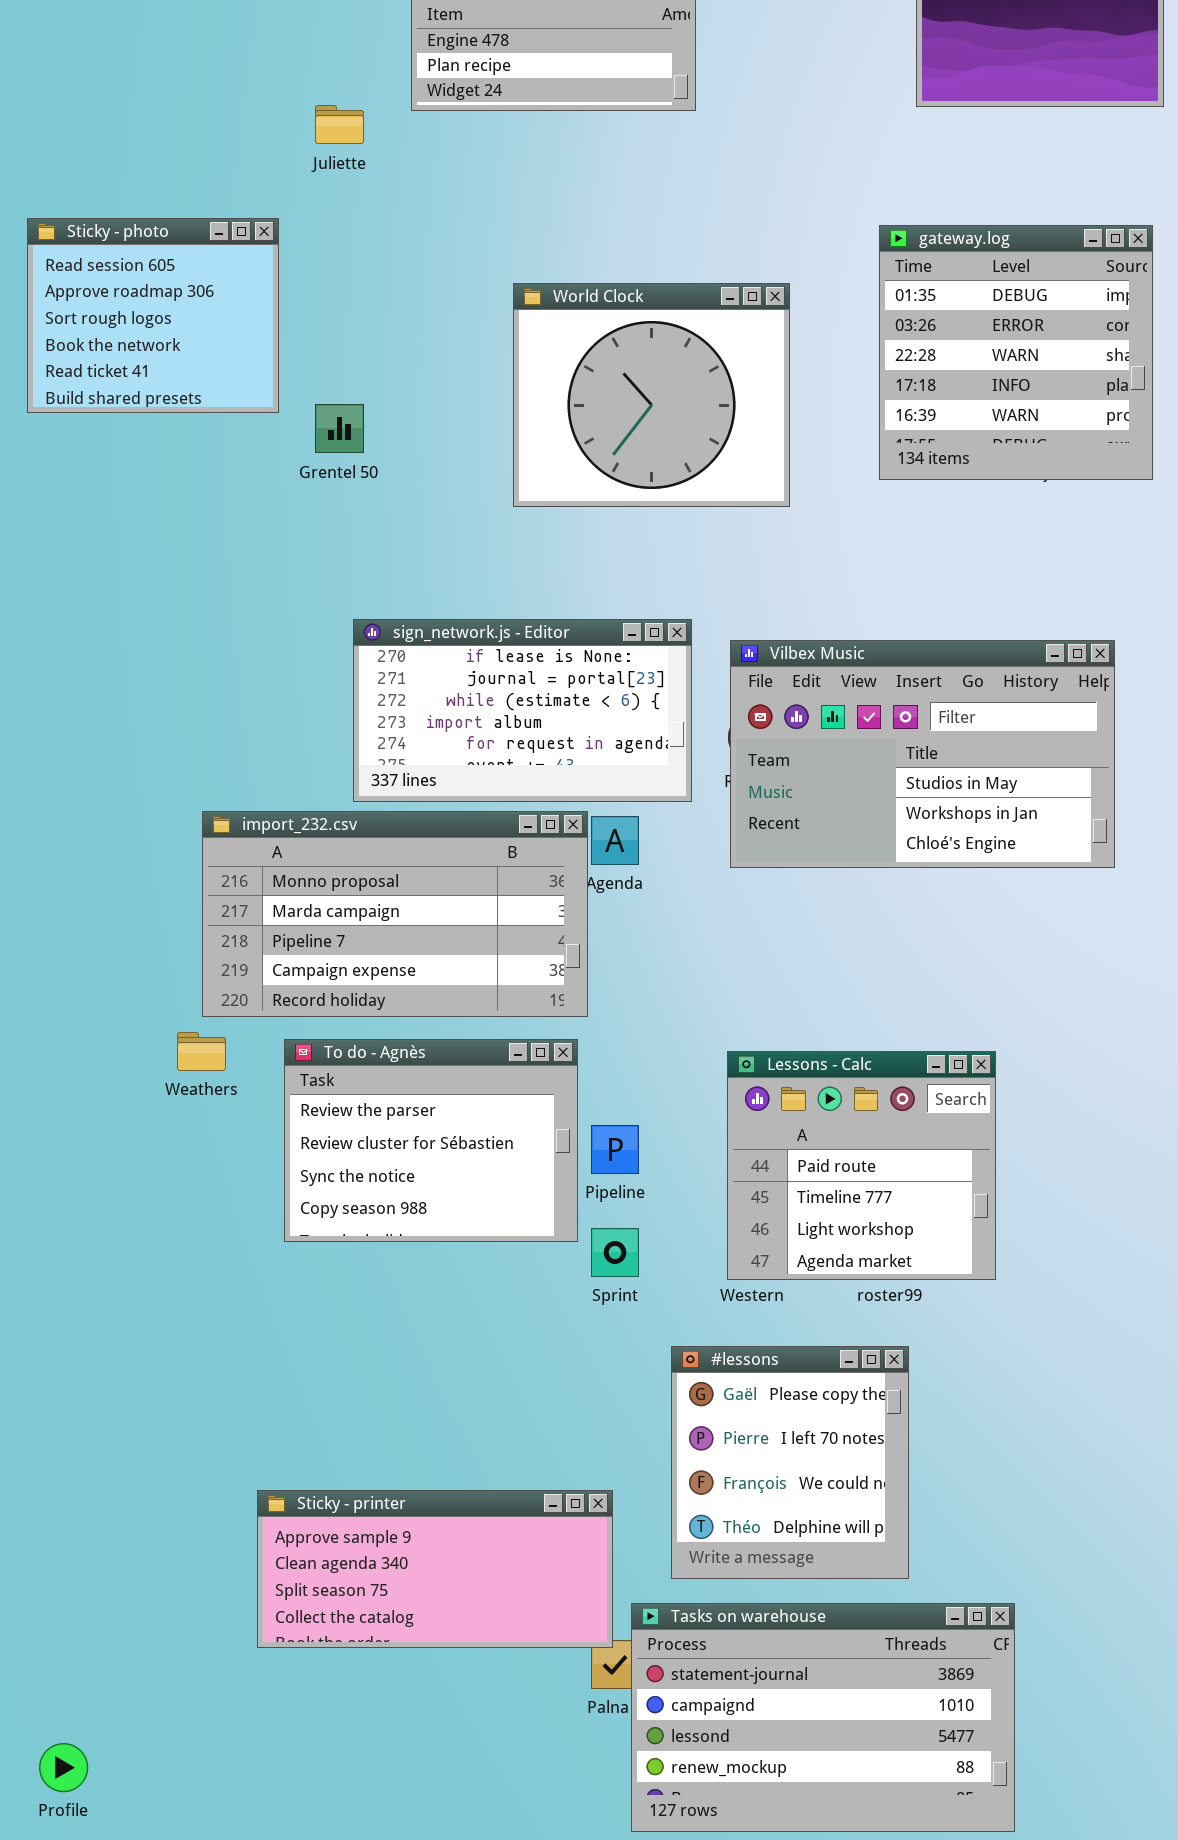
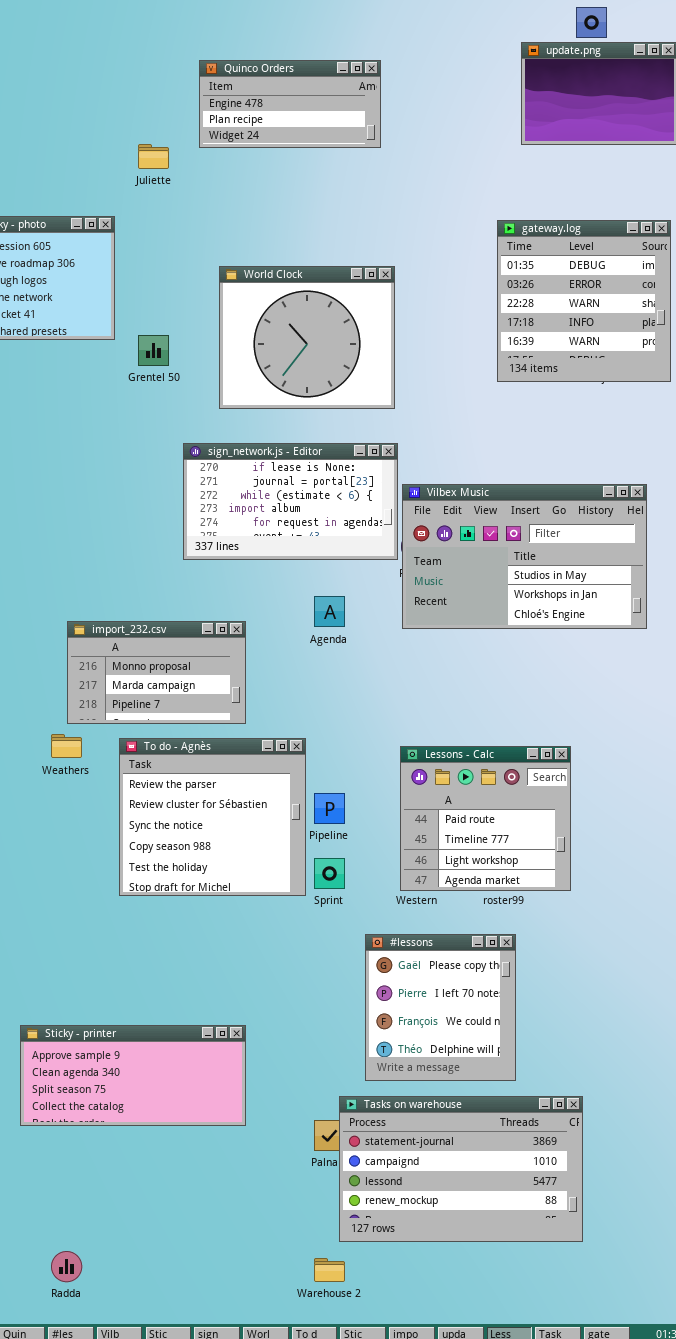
World Clock: [513,283,790,507] -> [219,266,395,409], moved
sign_network.js - Editor: [353,619,692,802] -> [183,443,398,560], moved
import_232.csv: [202,811,588,1017] -> [67,621,246,724], resized
To do - Agnès: [284,1039,578,1242] -> [119,738,306,896], resized
Sticky - printer: [257,1490,613,1648] -> [20,1025,246,1126], moved

